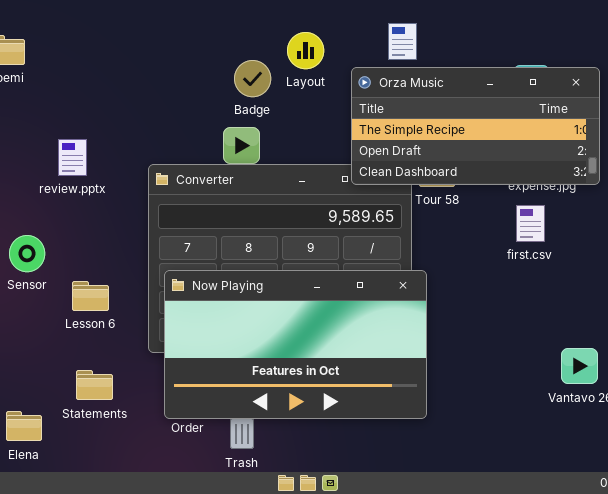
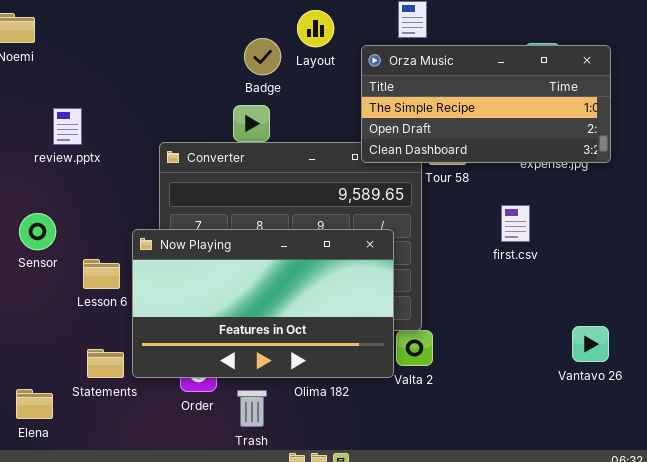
review.pptx: [58,139,87,176] -> [53,108,82,145], moved
first.csv: [516,205,545,242] -> [501,205,530,242], moved
Now Playing: [164,270,427,419] -> [132,229,394,378], moved

